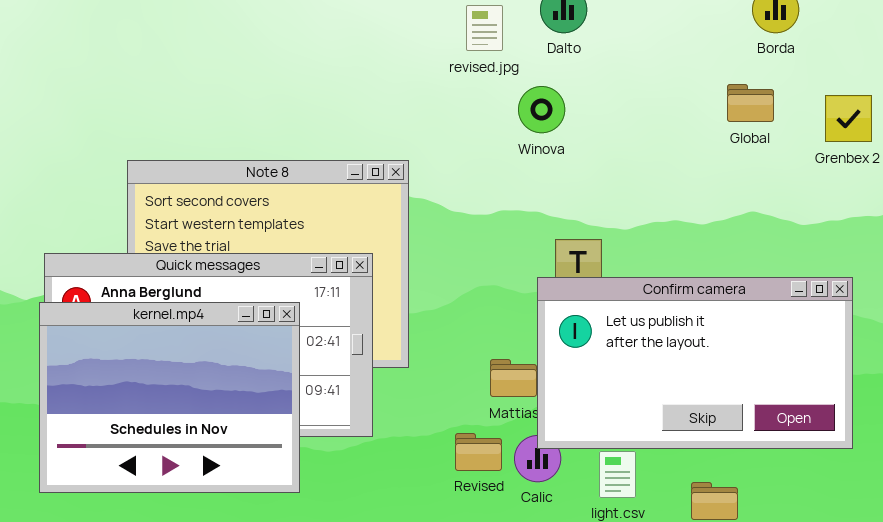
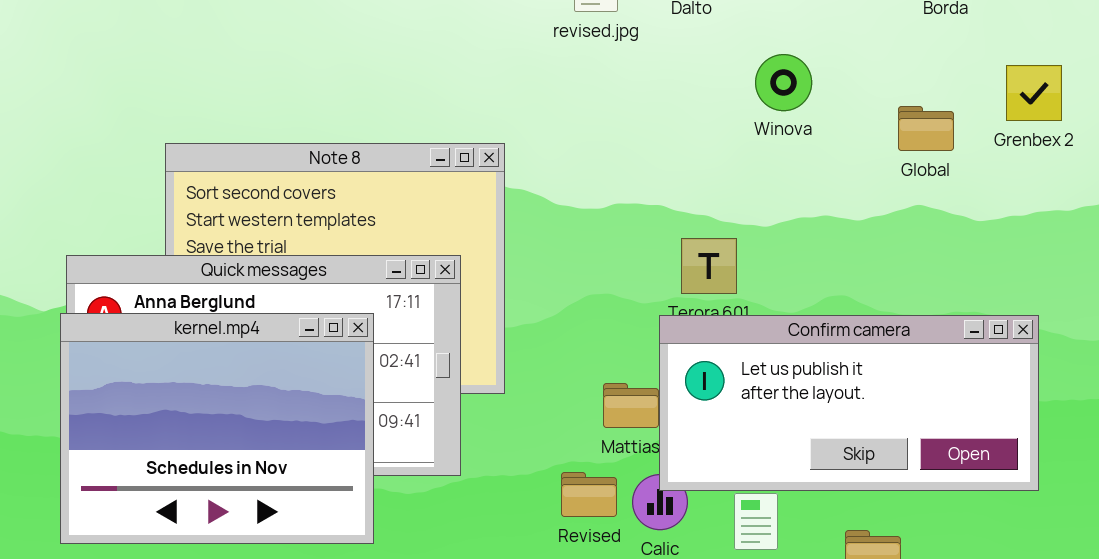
Global: [727,84,774,122] -> [898,106,954,151], moved
Winova: [518,86,565,133] -> [755,54,812,111], moved
Confirm camera: [537,277,853,449] -> [659,315,1039,491], resized

